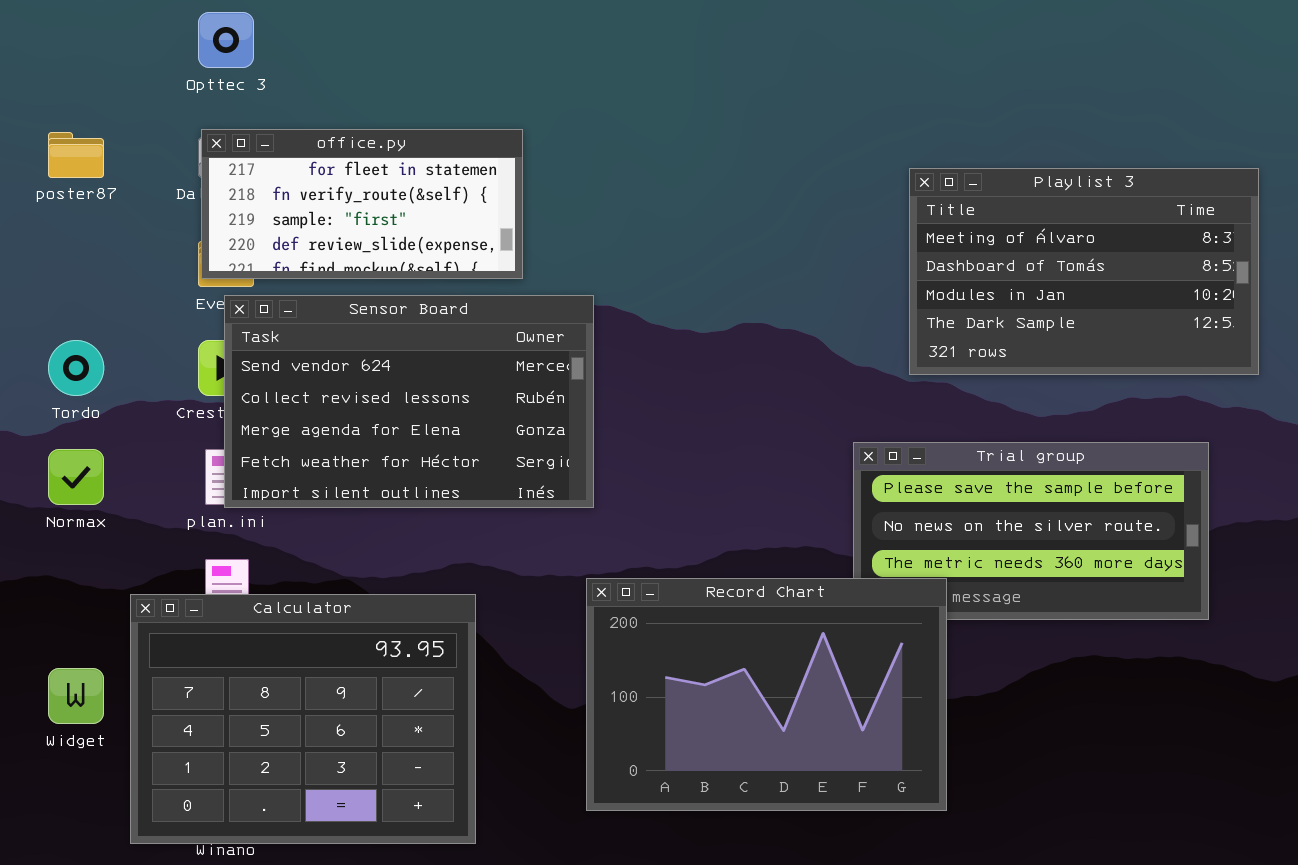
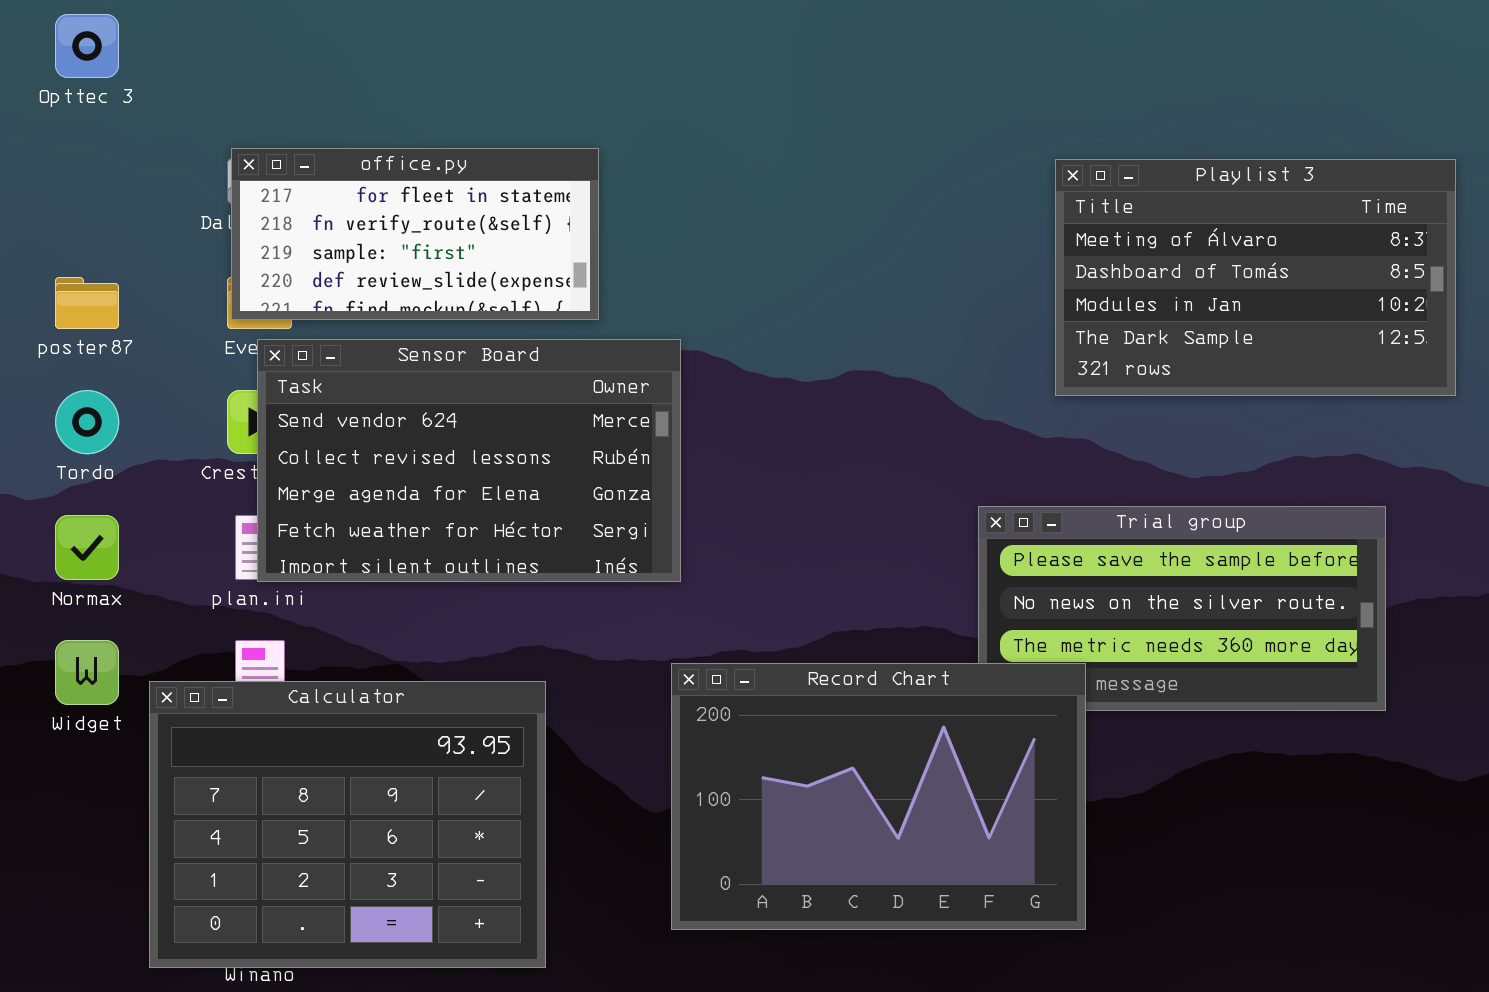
Opttec 3: [198,12,254,68] -> [55,14,119,78], moved
poster87: [48,132,104,178] -> [55,277,119,329], moved
Playlist 3: [909,168,1259,375] -> [1055,159,1456,396], moved
Widget: [48,668,104,724] -> [55,640,119,705], moved

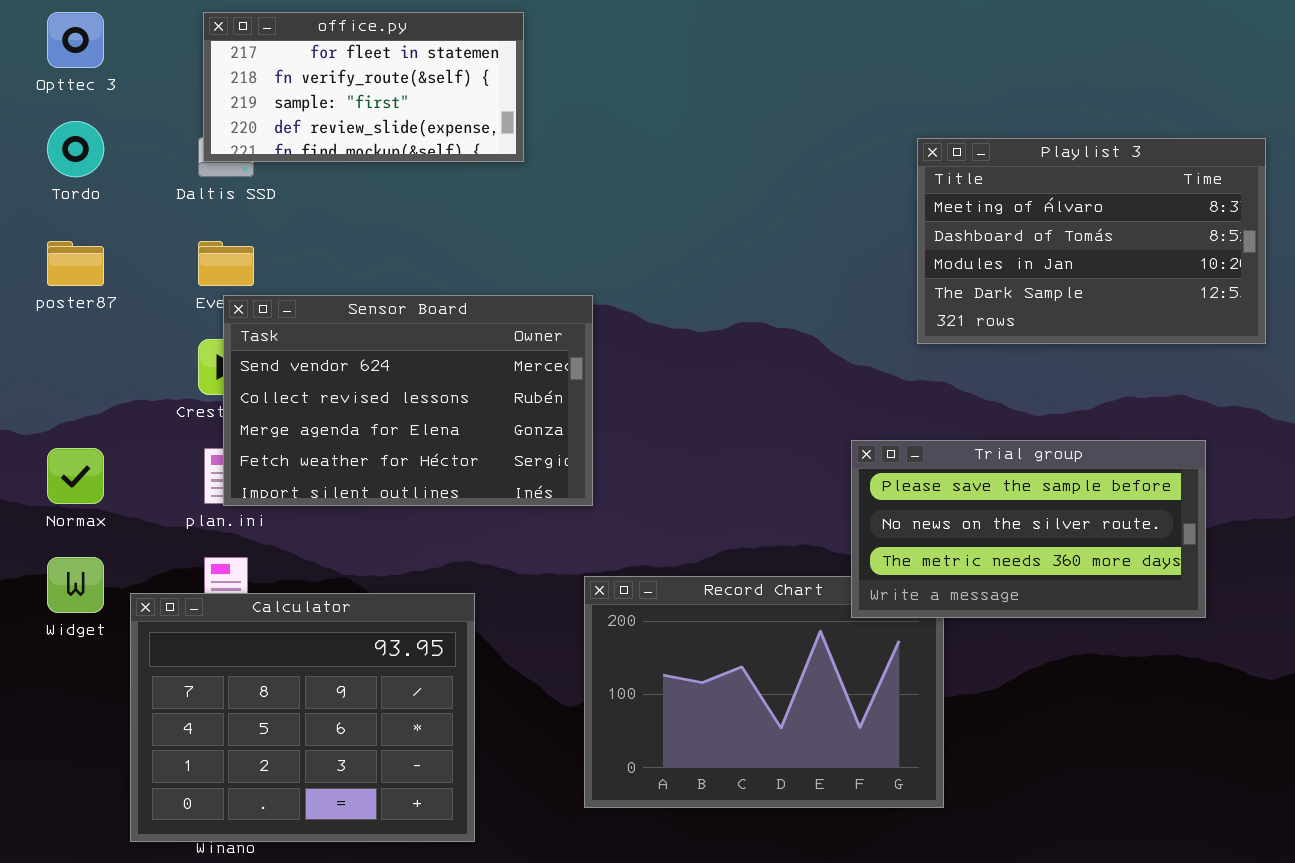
office.py: [231,148,599,320] -> [203,12,524,162], moved
Tordo: [55,390,119,454] -> [47,121,104,177], moved
Trial group: [978,506,1386,711] -> [851,440,1206,618], raised

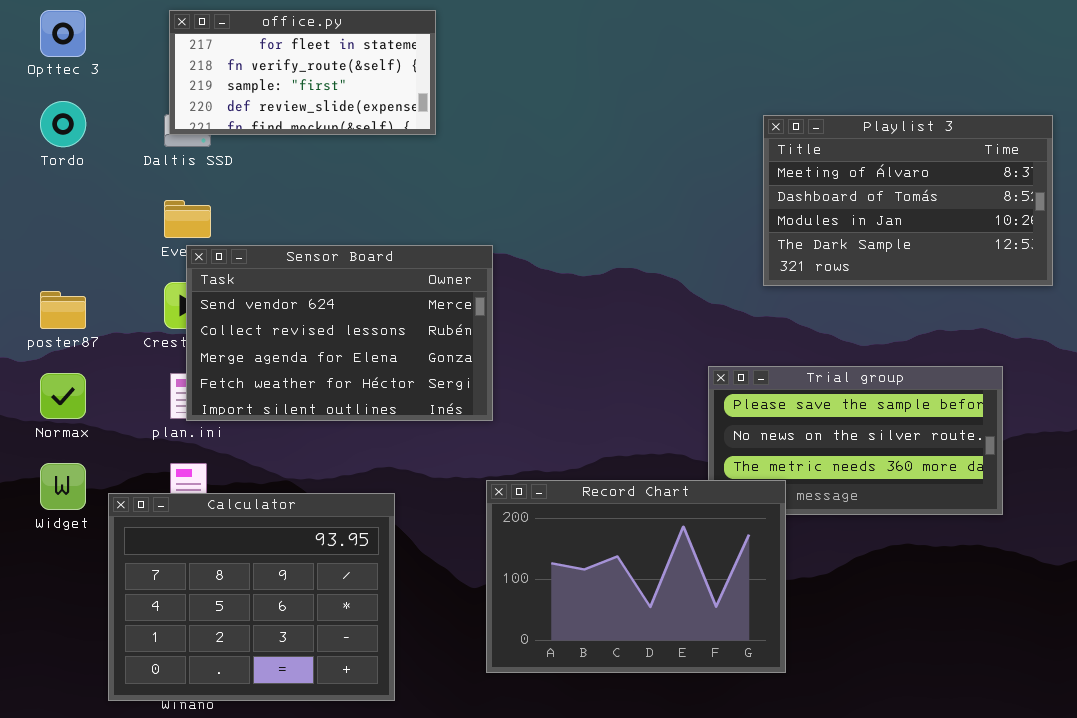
poster87: [47,241,104,286] -> [40,291,86,329], moved
Record Chart: [584,576,944,808] -> [486,480,786,673], raised

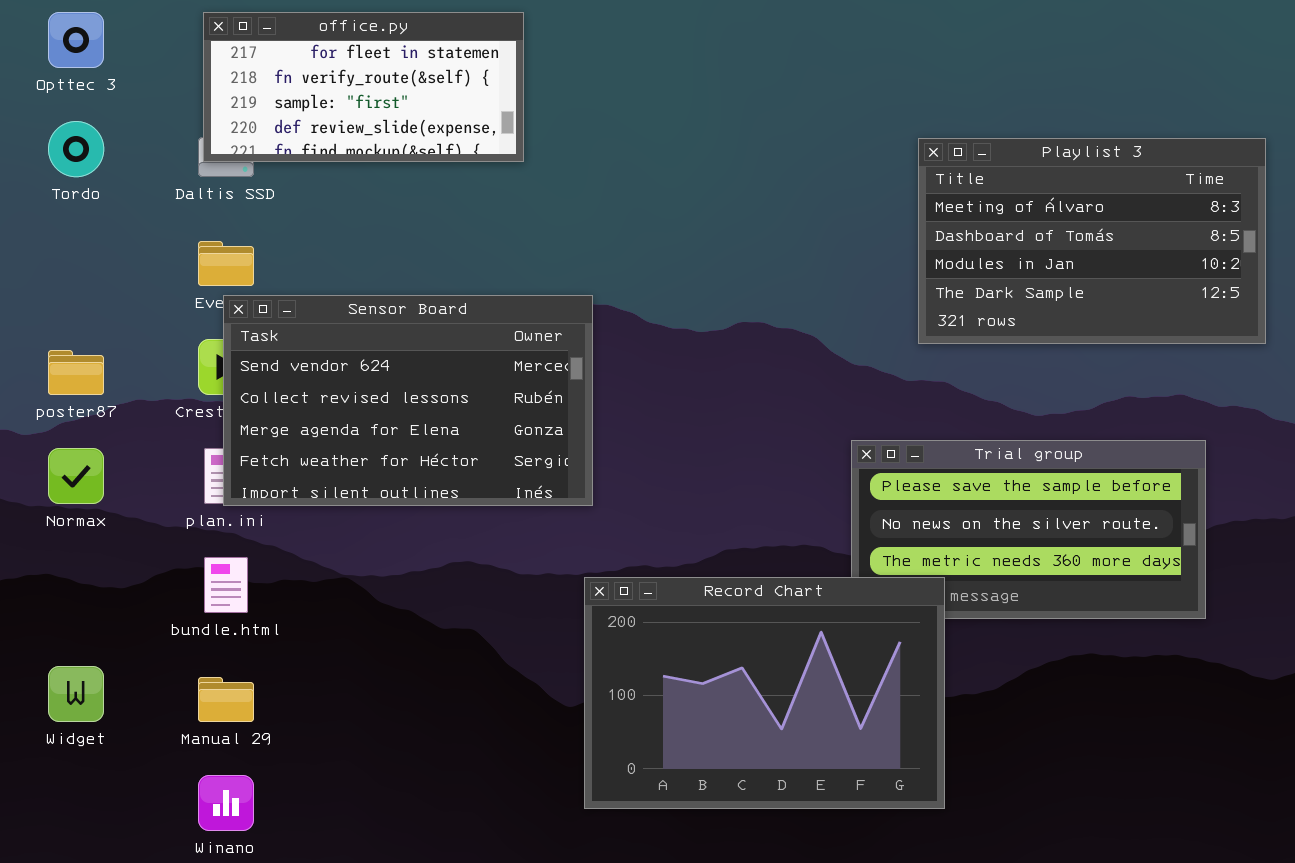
Widget: [40,463,86,510] -> [48,666,104,722], moved
Calculator: [108,493,395,701] -> none, closed

